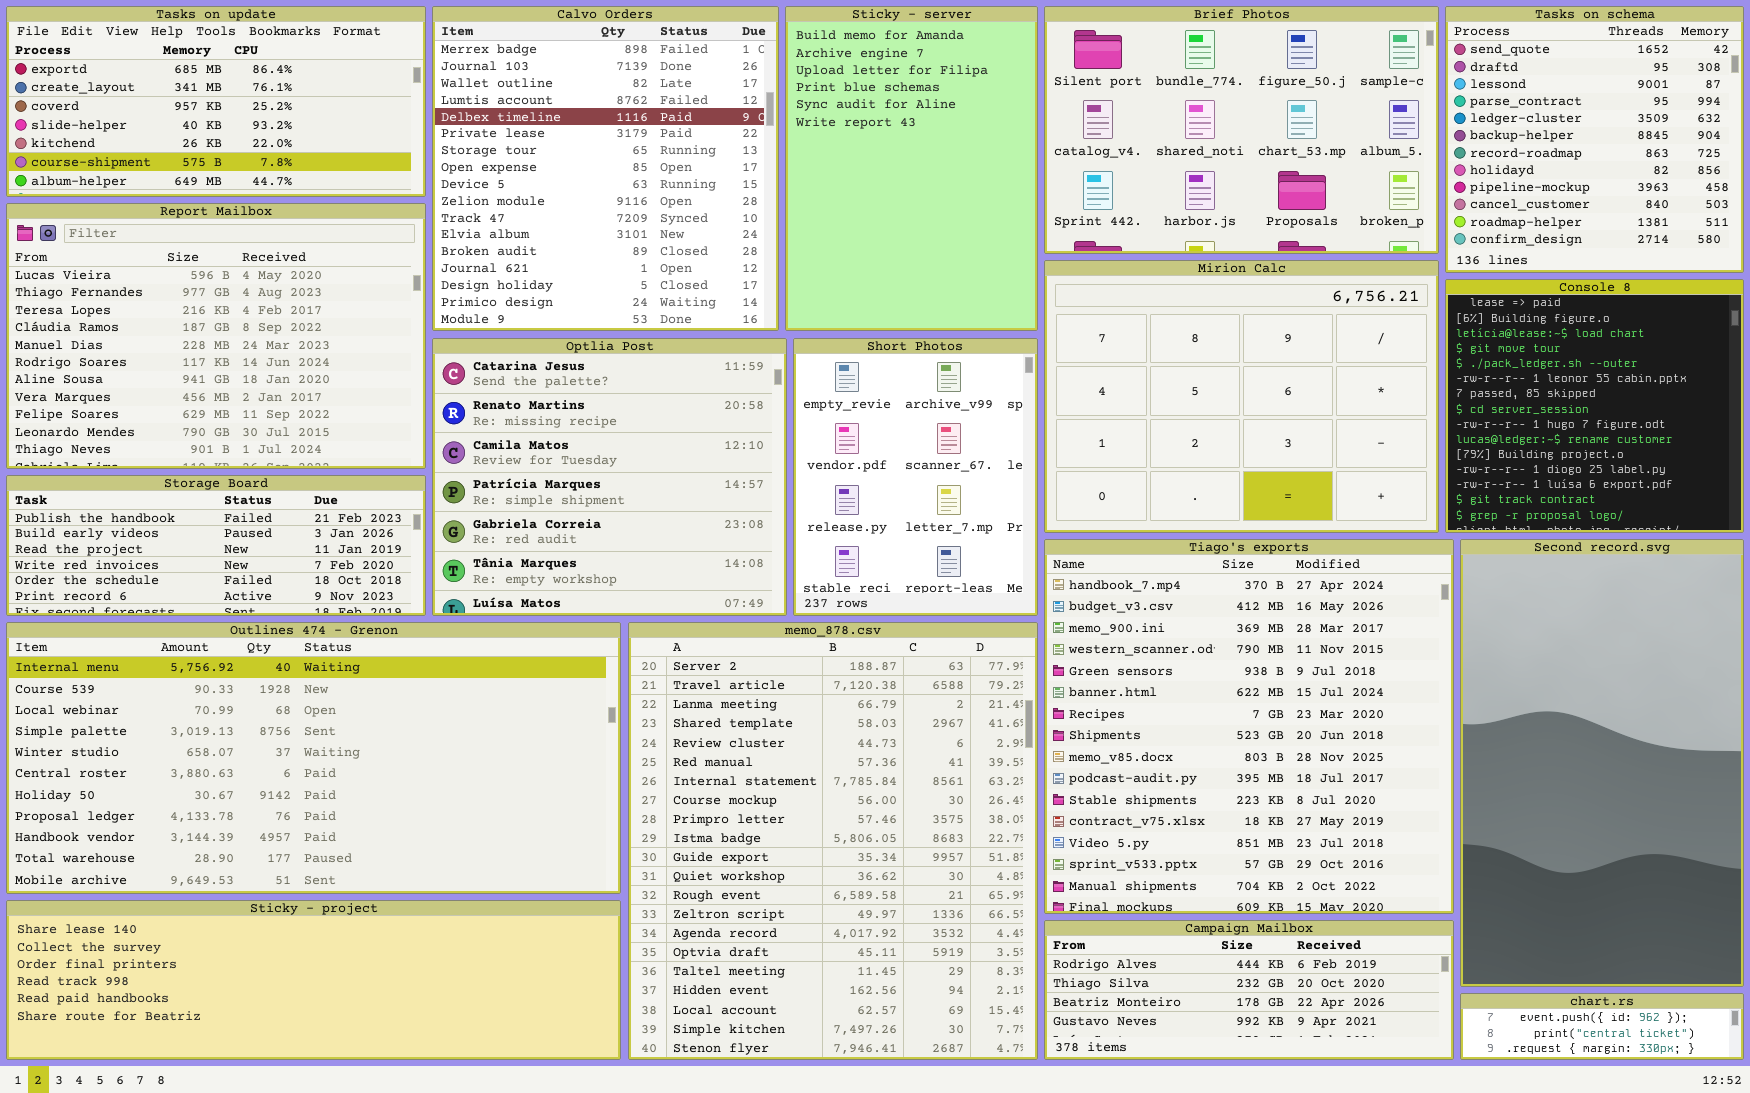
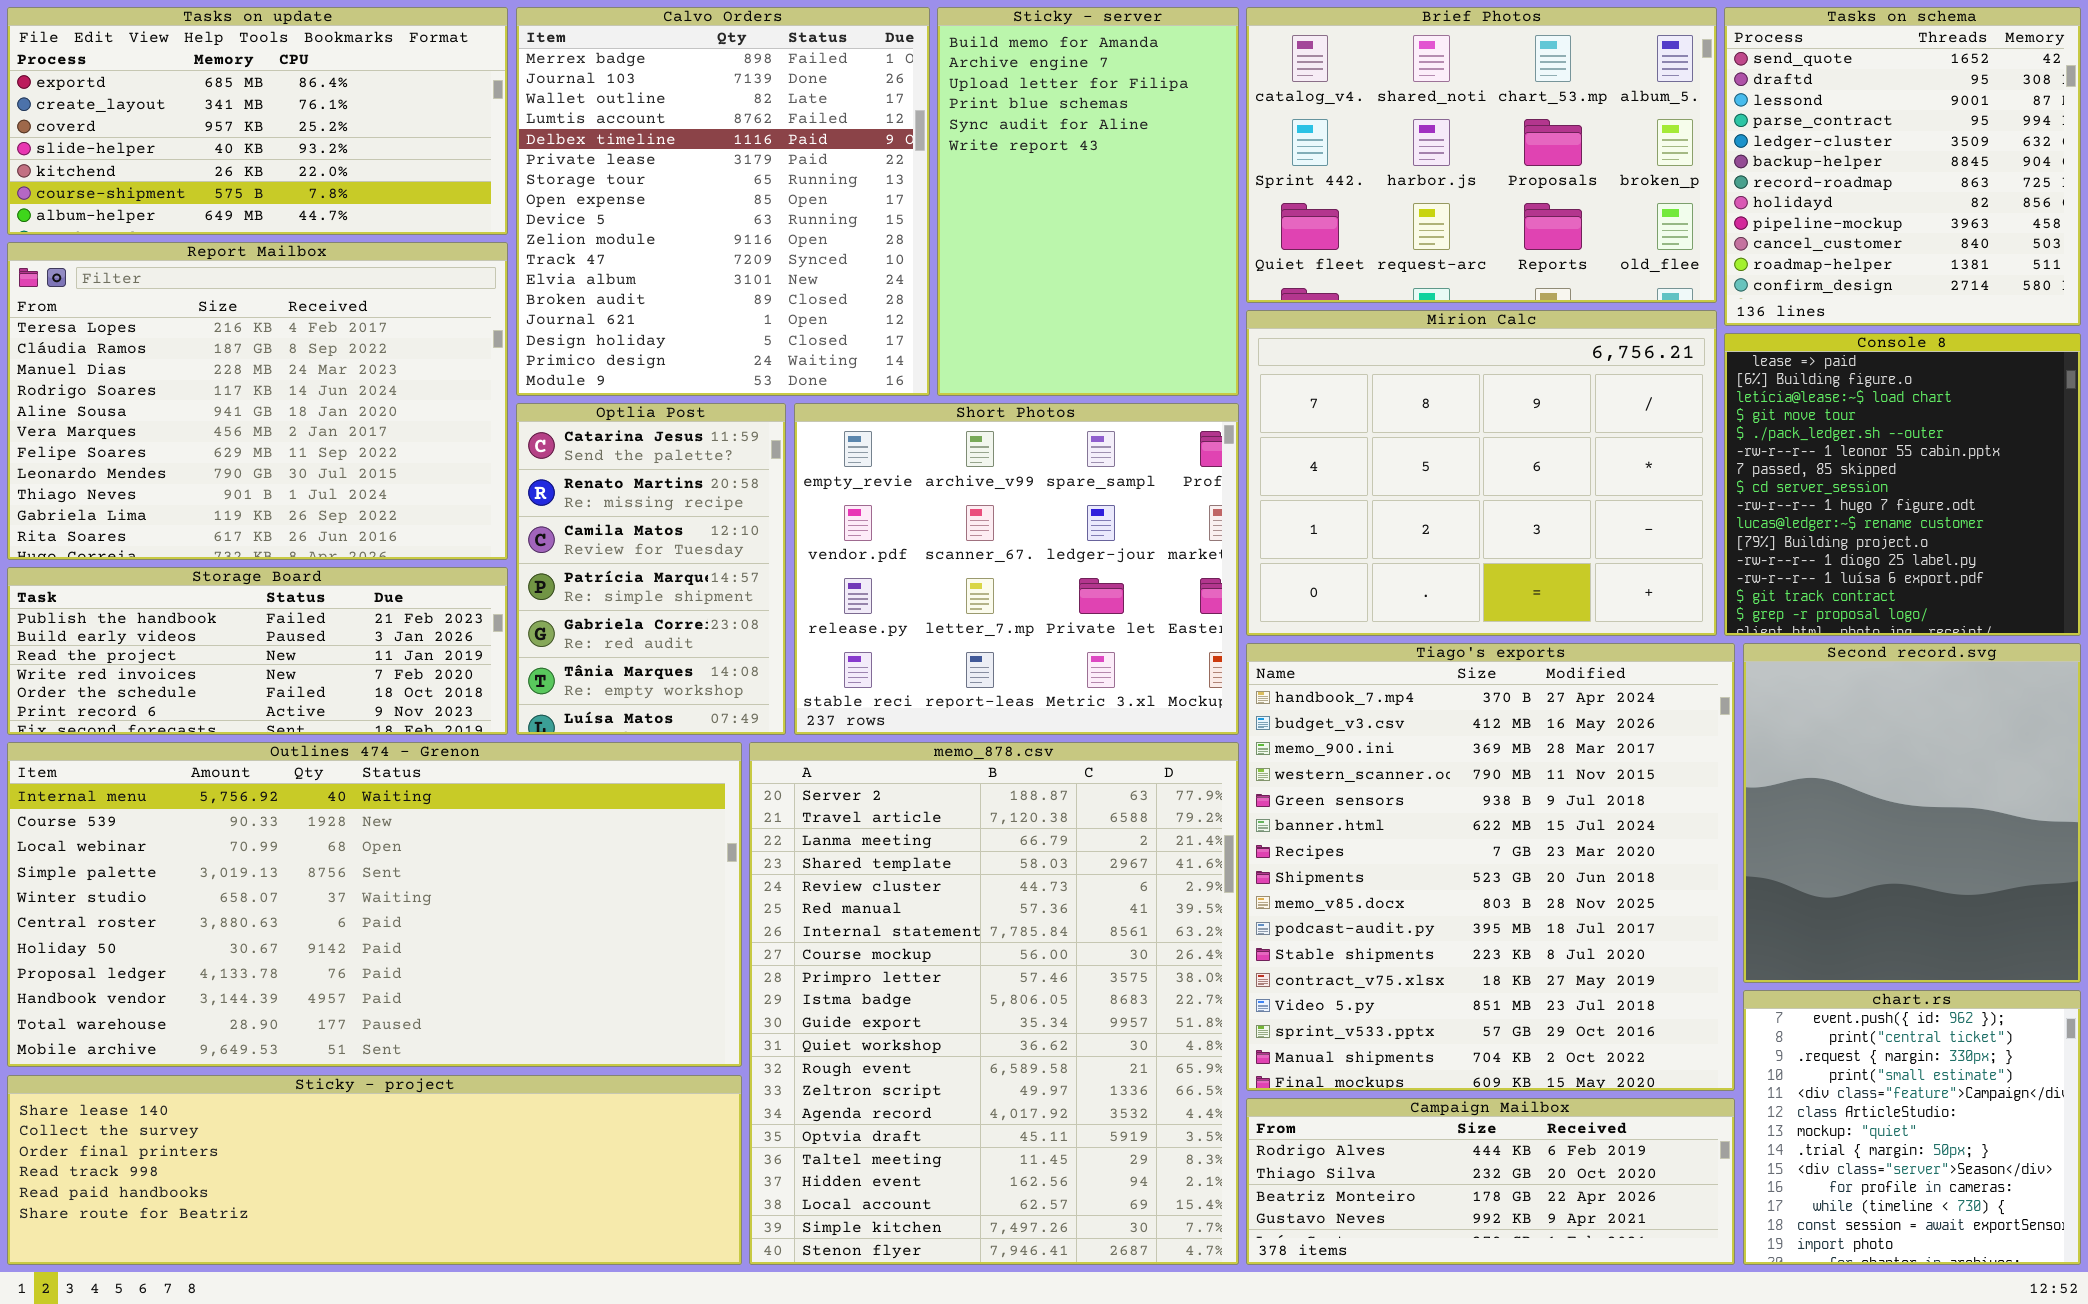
Brief Photos: [1044,6,1439,254] -> [1246,7,1717,303], scrolled down 1 row
Report Mailbox: [6,203,426,469] -> [7,242,508,560], scrolled down 2 rows
Optlia Post: [432,338,787,616] -> [516,403,786,735], resized
Short Photos: [793,338,1038,616] -> [794,403,1239,735], resized
Second record.svg: [1460,539,1744,987] -> [1743,643,2081,983], resized
chart.rs: [1460,993,1744,1060] -> [1743,990,2081,1265], resized

